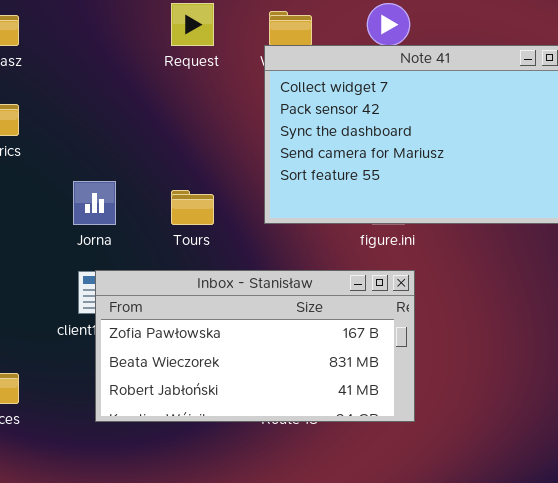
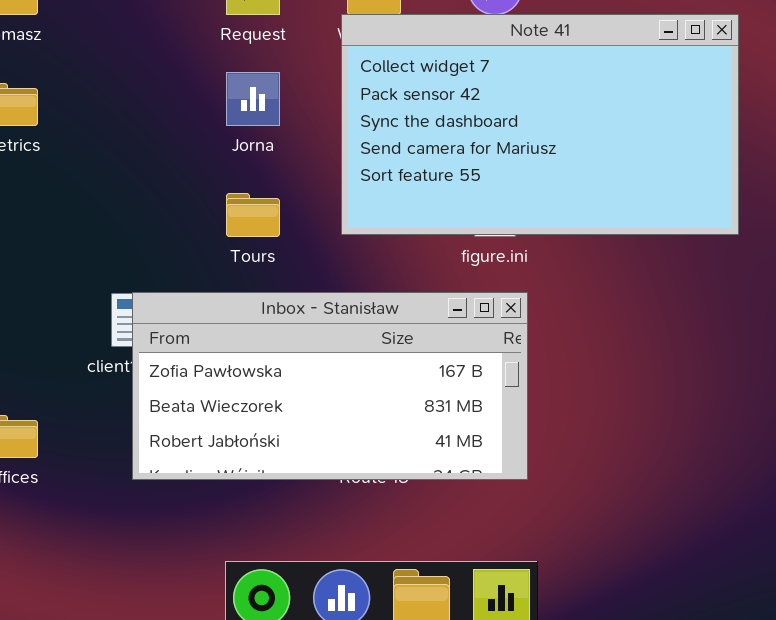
Jorna: [73,181,116,225] -> [226,72,280,126], moved

